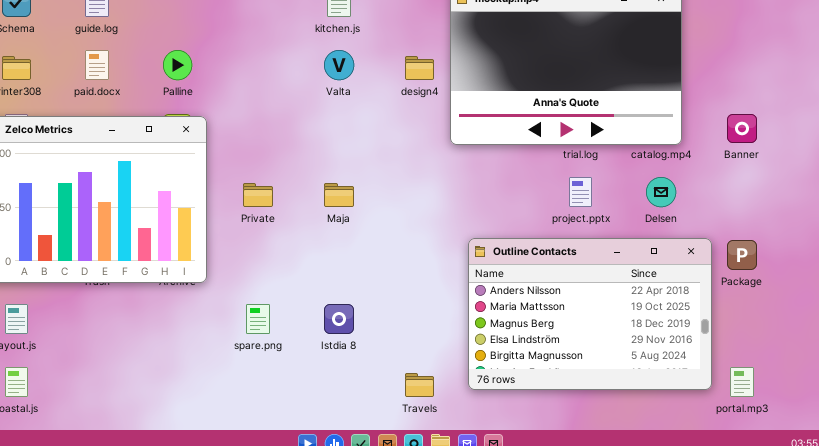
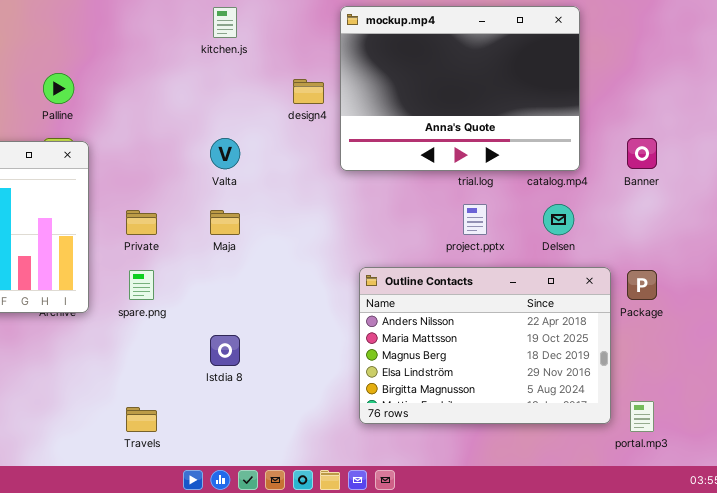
Valta: [324,50,354,80] -> [210,138,240,169], moved
spare.png: [246,304,270,334] -> [129,270,154,300], moved
Travels: [405,373,434,397] -> [126,407,157,432], moved

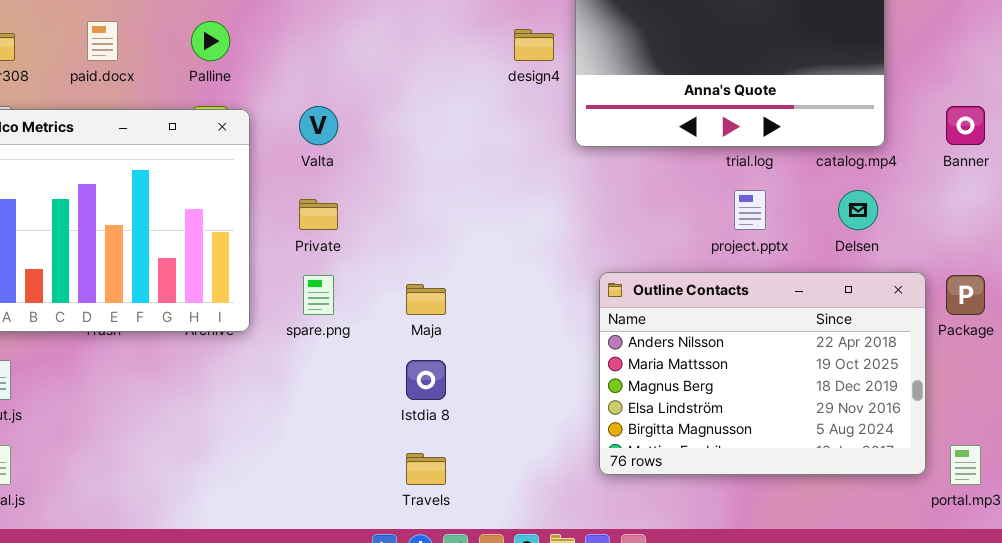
Valta: [210,138,240,169] -> [299,106,338,145], moved
Maja: [210,210,240,235] -> [406,284,446,315], moved
Travels: [126,407,157,432] -> [406,453,446,485], moved

